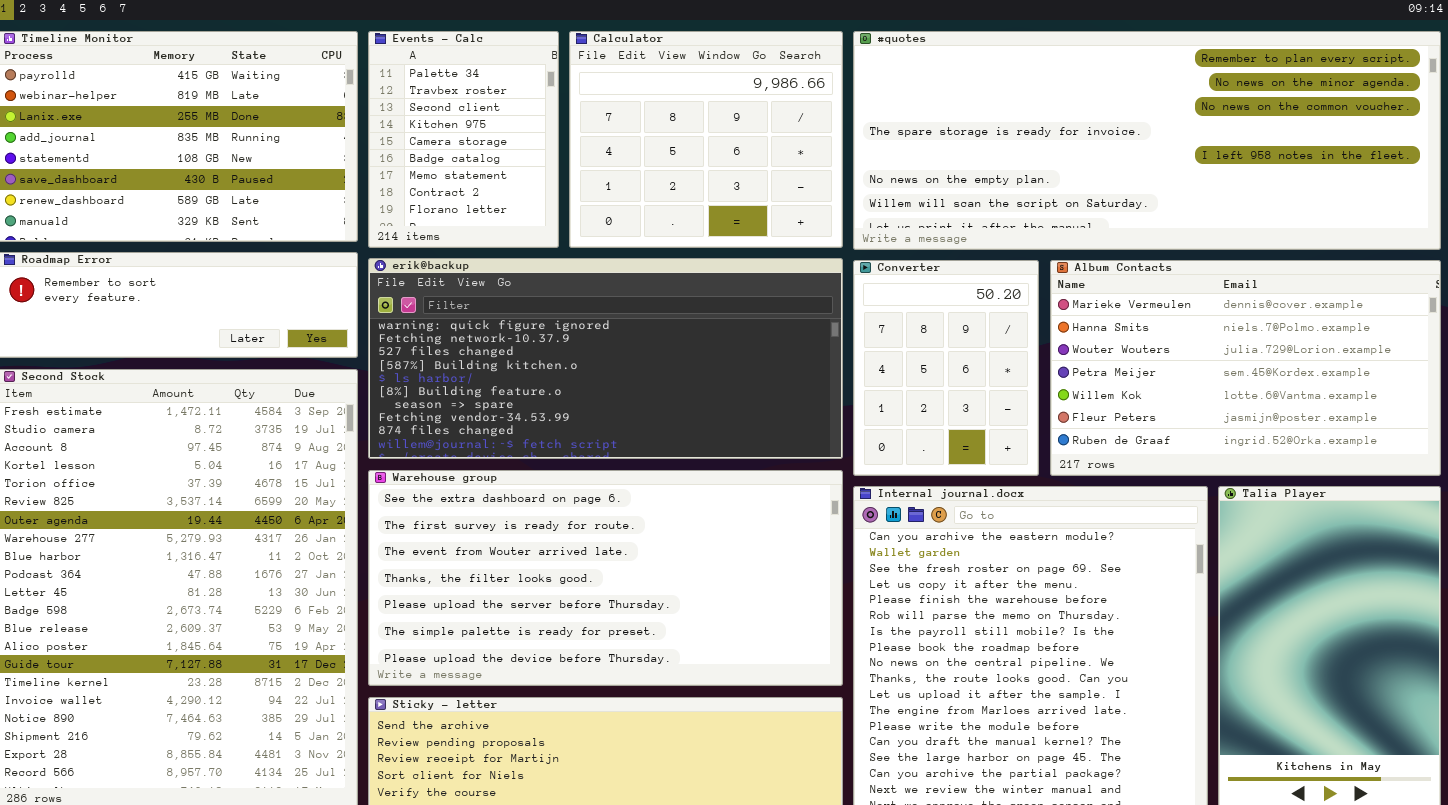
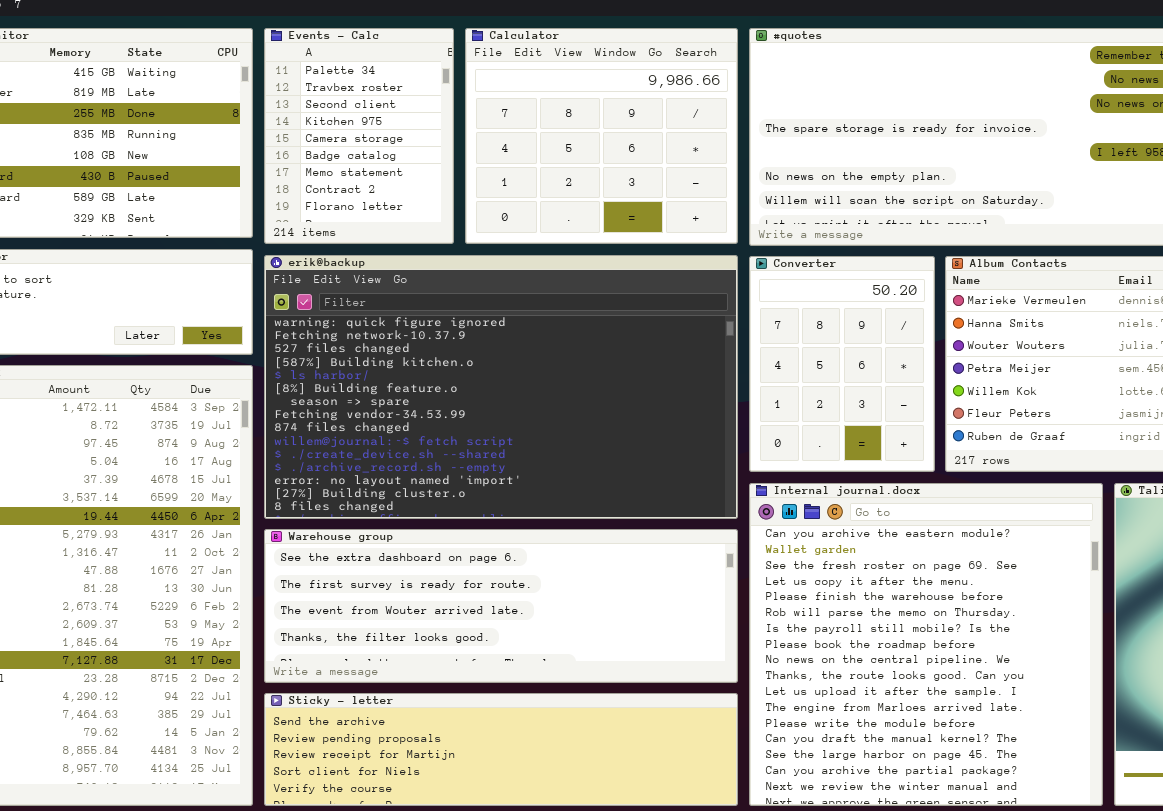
erik@backup: [368,258,843,459] -> [264,255,738,519], resized
Warehouse group: [368,470,843,686] -> [264,529,738,683], resized

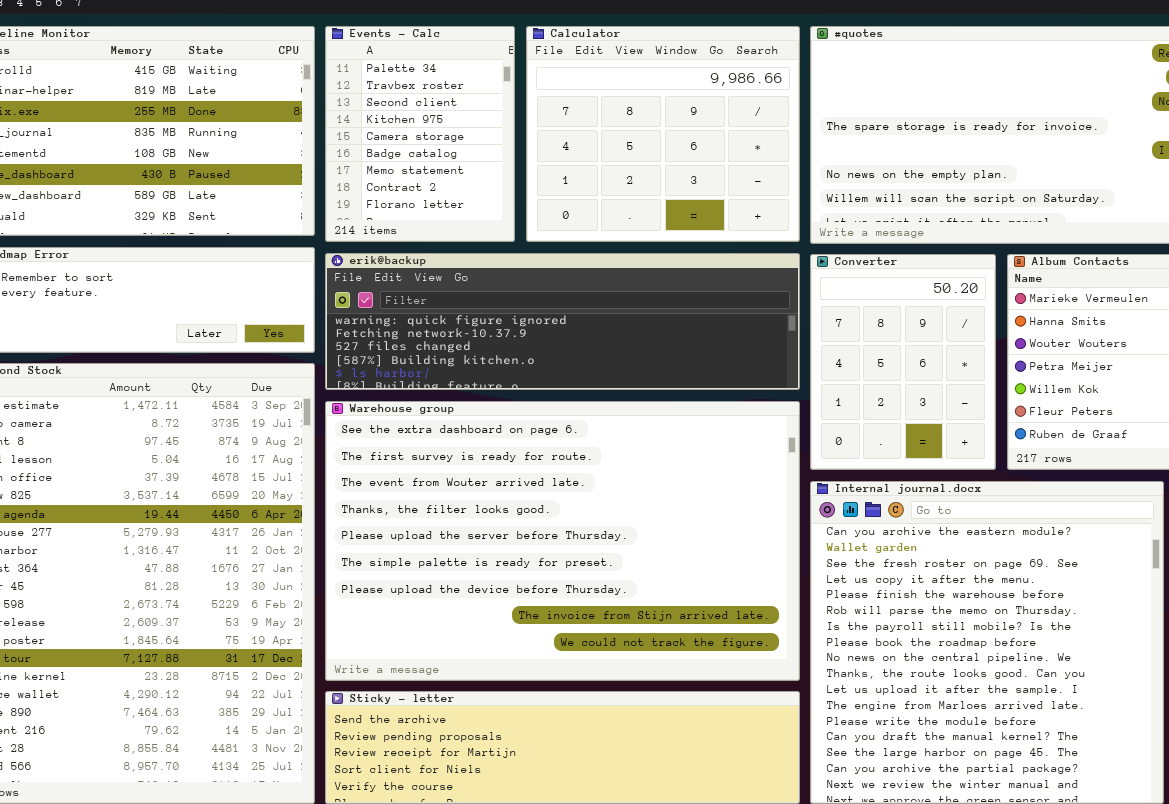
erik@backup: [264,255,738,519] -> [325,253,800,390], resized
Warehouse group: [264,529,738,683] -> [325,401,800,681], resized

